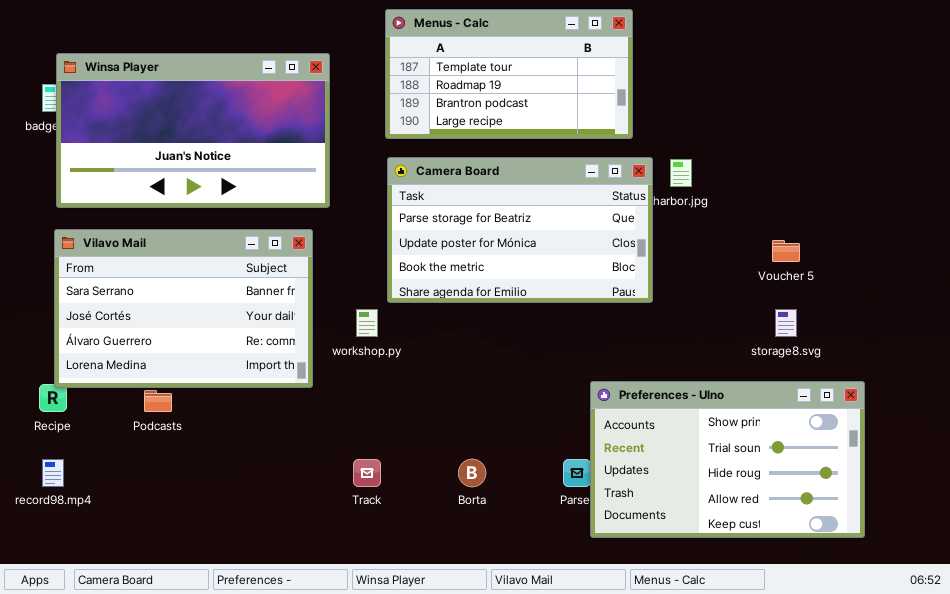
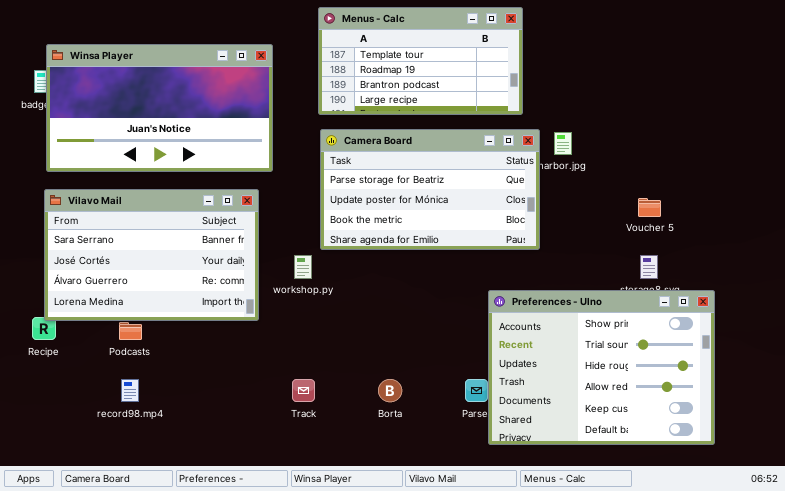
Preferences - Ulno: [590,381,865,538] -> [488,290,715,445], resized
record98.mp4: [42,459,64,487] -> [121,379,139,402], moved

